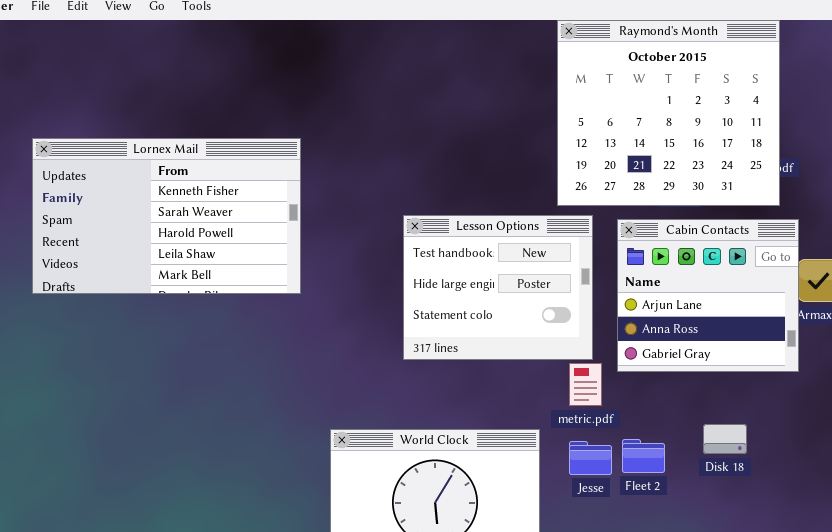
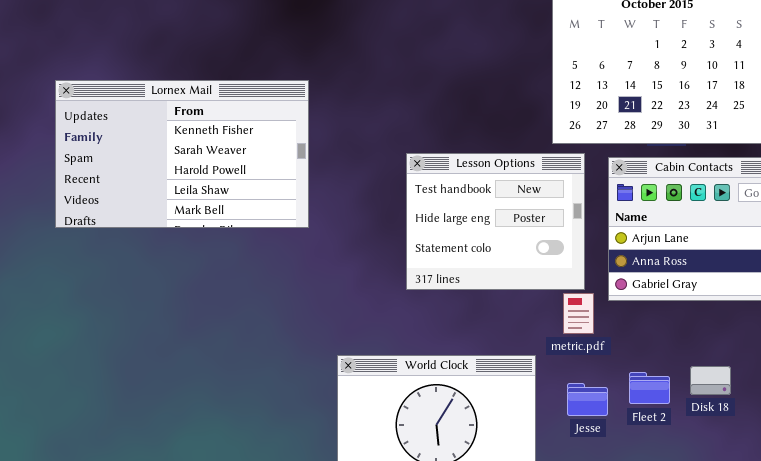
Disk 18: [703,424,747,454] -> [690,366,731,395], moved
Fleet 2: [622,439,665,473] -> [629,372,670,404], moved
Jesse: [569,441,612,475] -> [567,383,608,416], moved

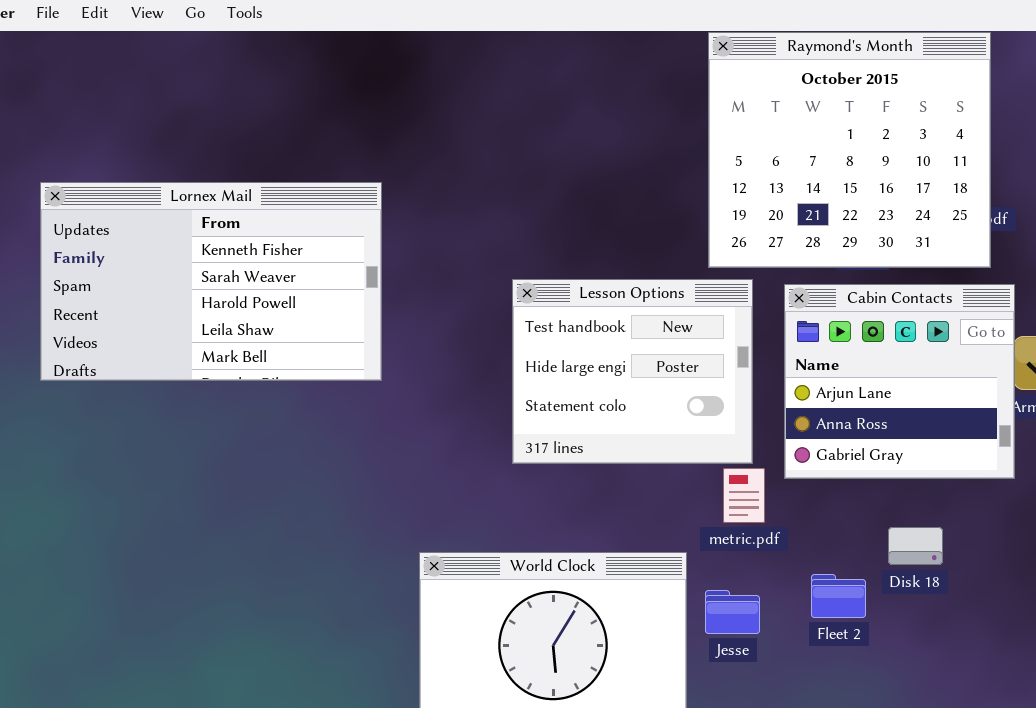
Disk 18: [690,366,731,395] -> [888,527,943,565], moved
Jesse: [567,383,608,416] -> [705,590,760,634], moved

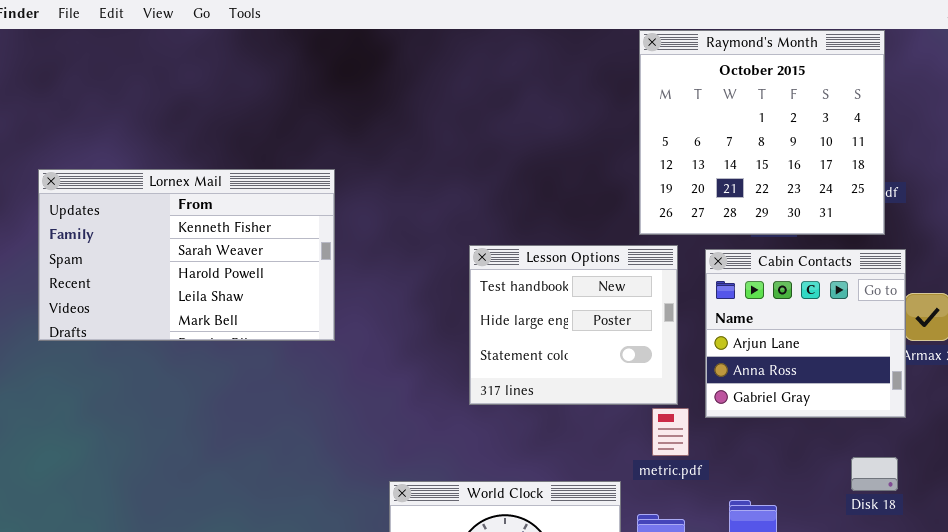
Lornex Mail: [40,182,382,381] -> [38,169,335,341], moved
Disk 18: [888,527,943,565] -> [851,457,898,491], moved

